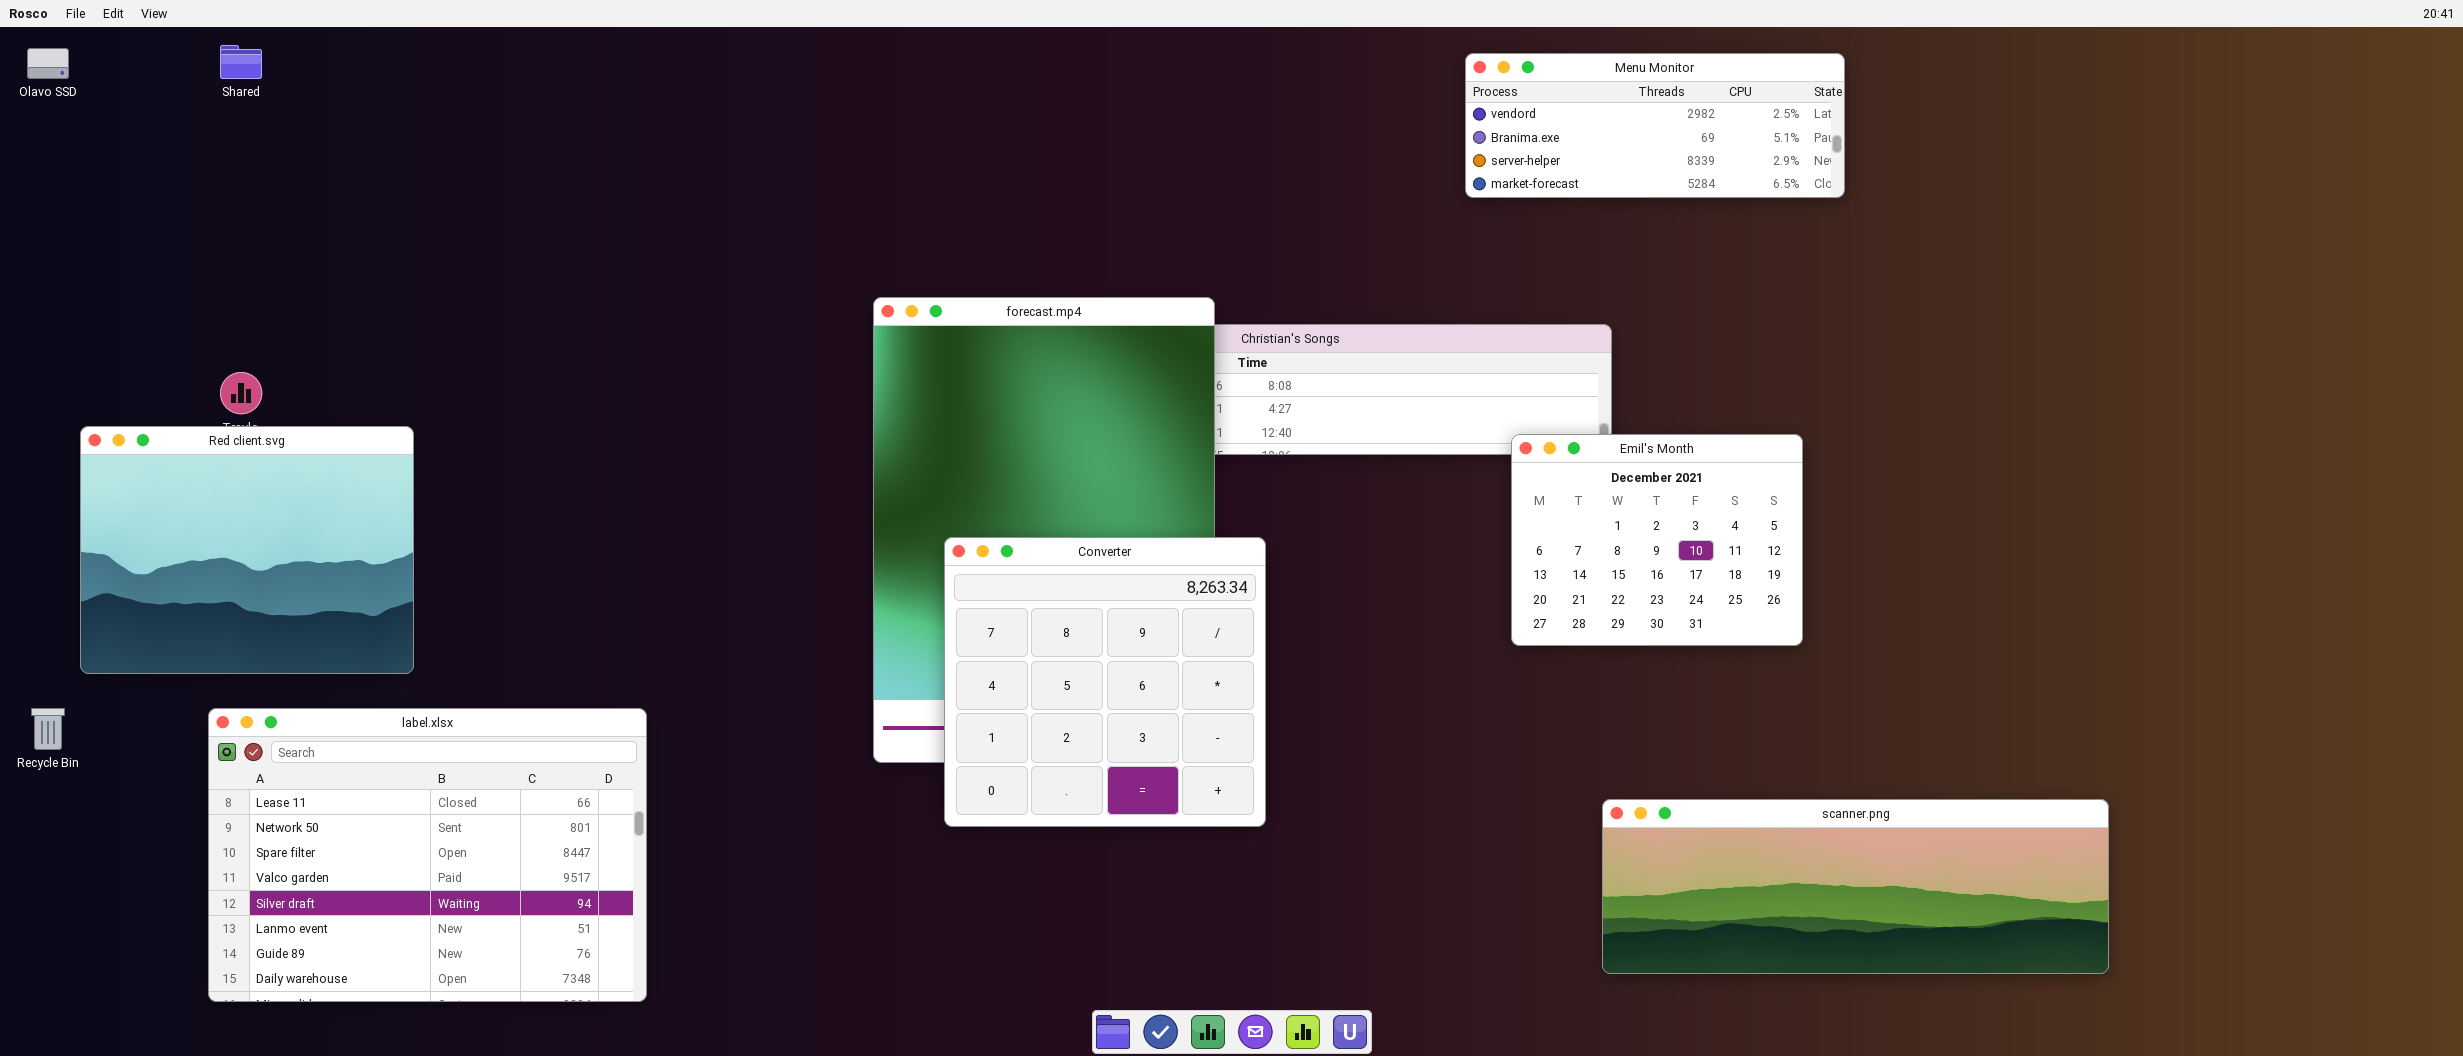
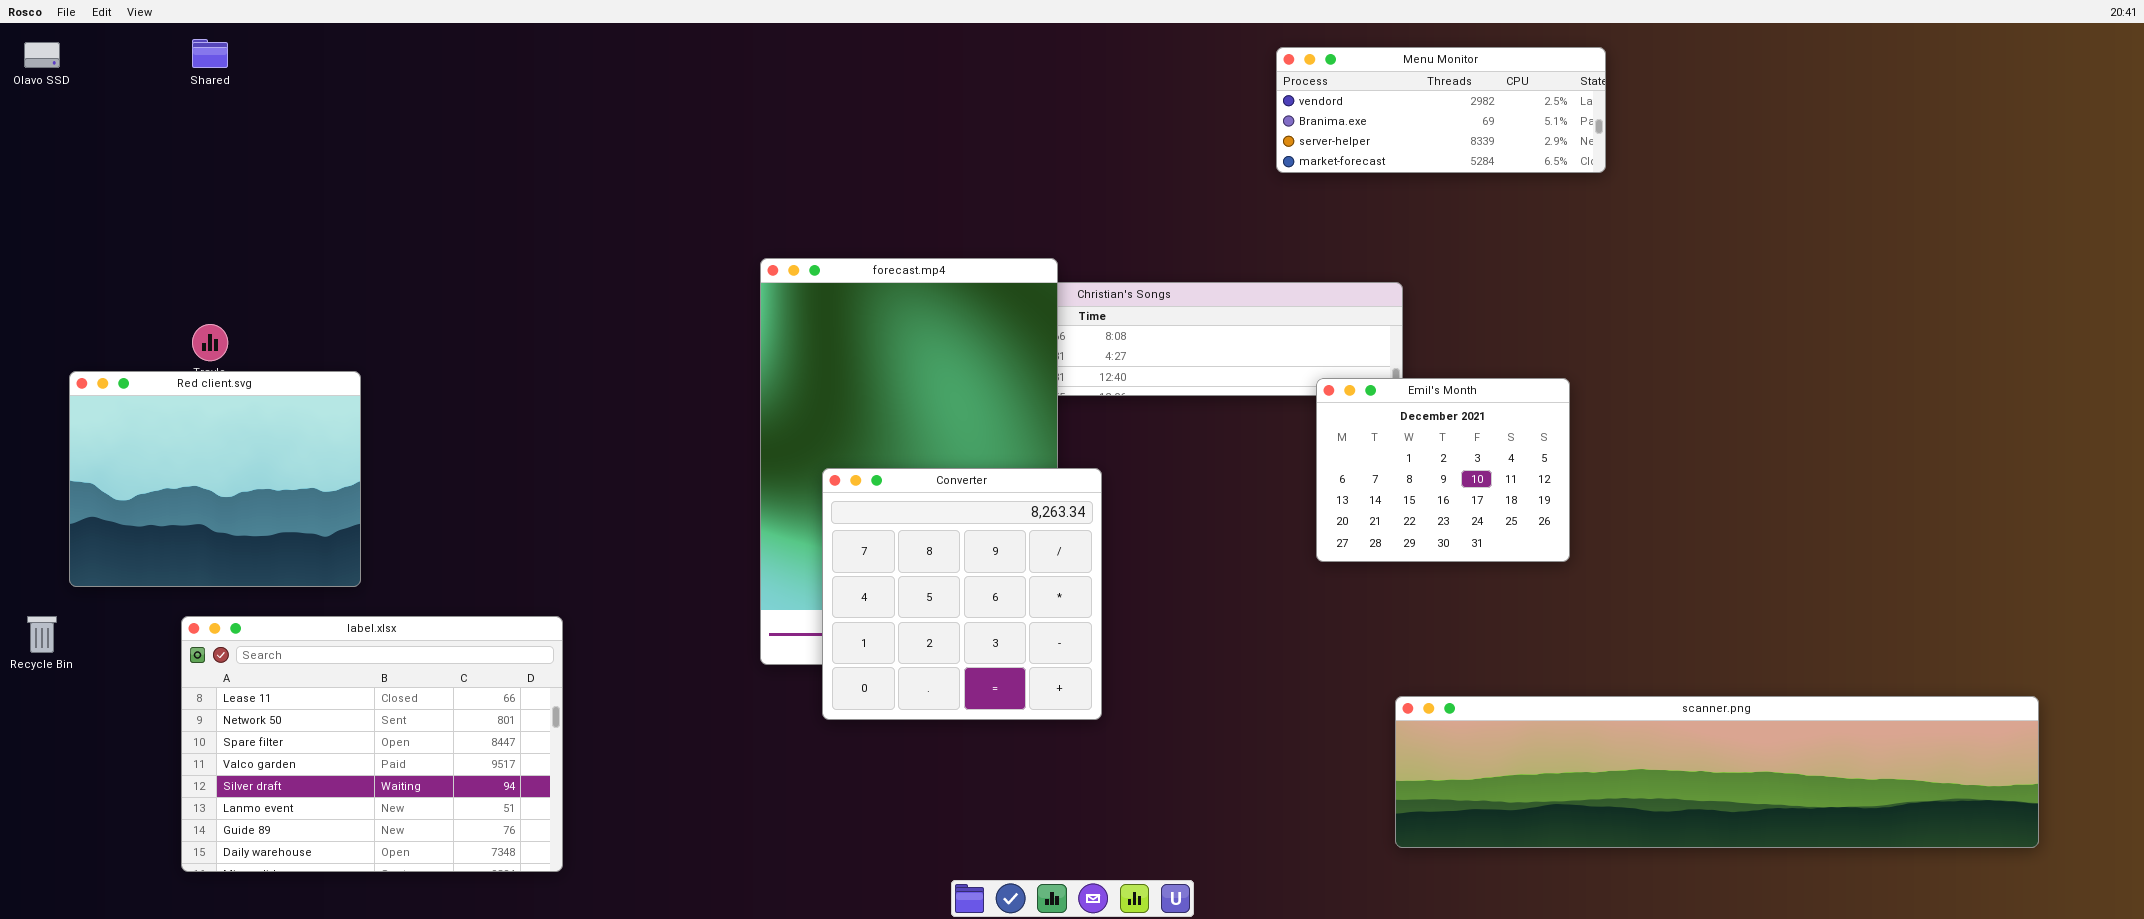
scanner.png: [1602,799,2109,974] -> [1395,696,2039,848], resized

